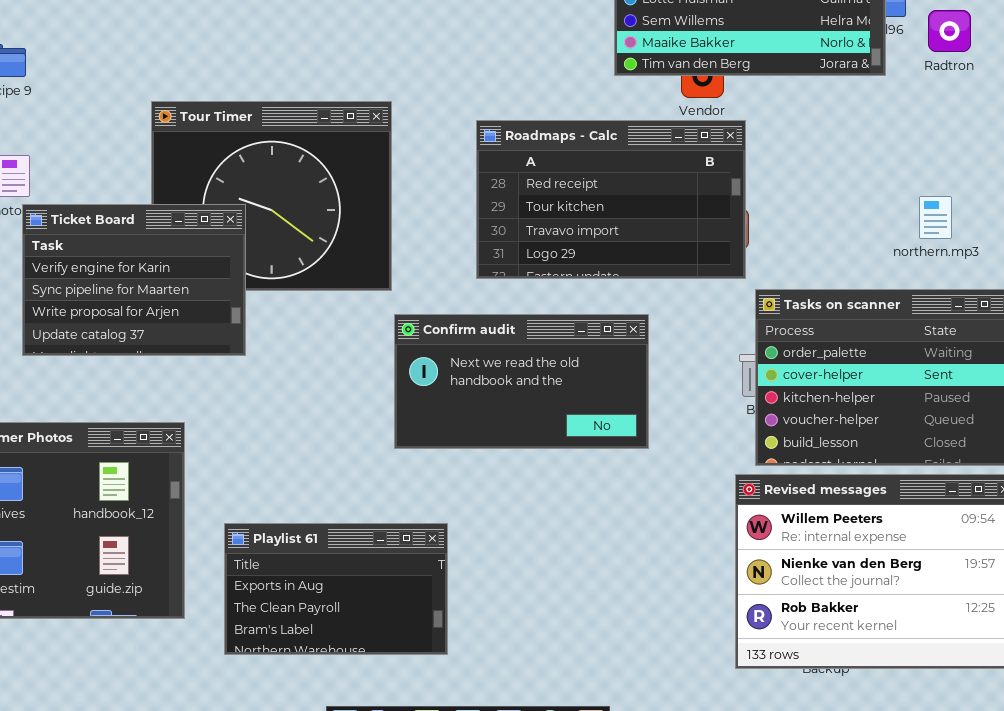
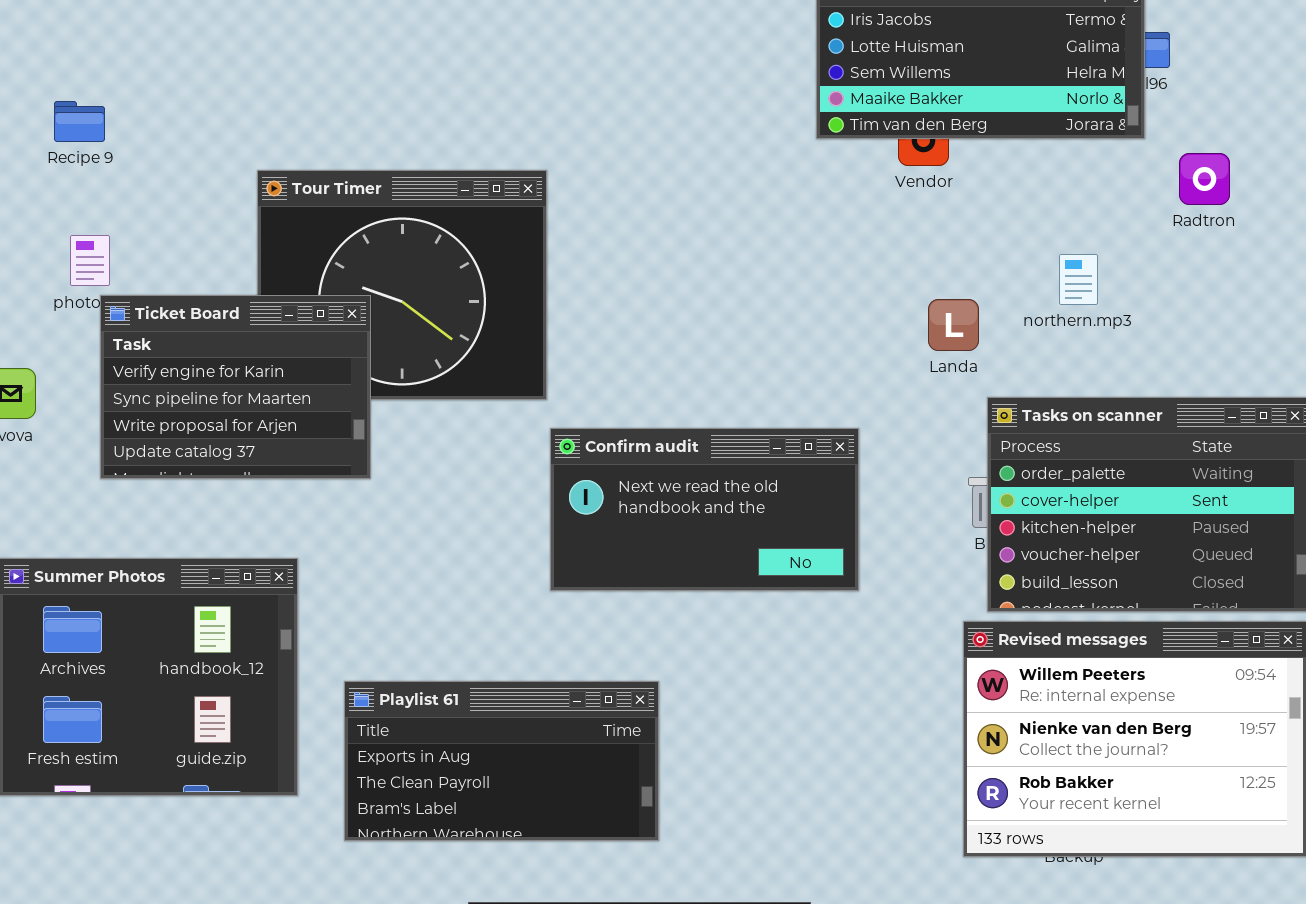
Radtron: [928,10,971,52] -> [1179,153,1230,205], moved
Roadmaps - Calc: [476,120,746,279] -> none, closed
northern.mp3: [919,196,952,239] -> [1059,254,1098,305], moved
Playlist 61: [224,523,448,655] -> [344,681,659,841], resized

